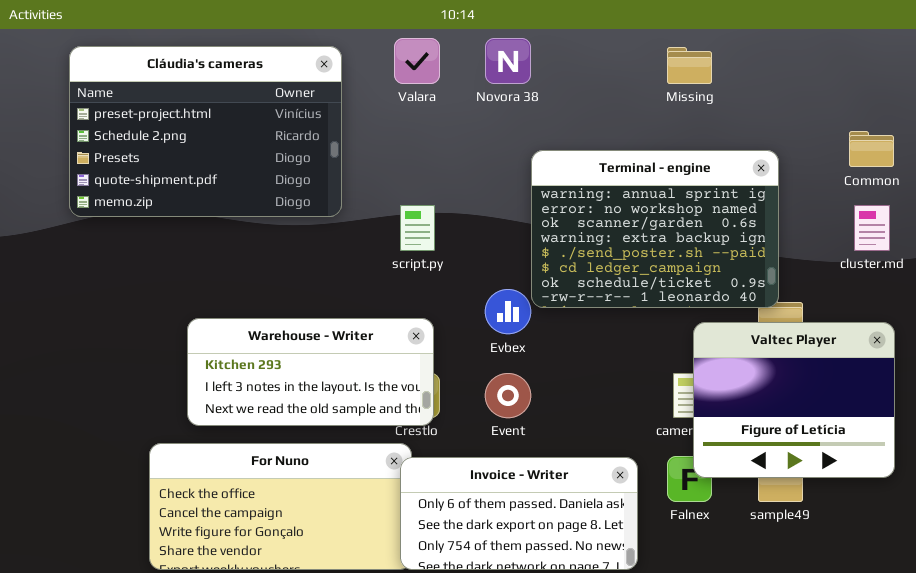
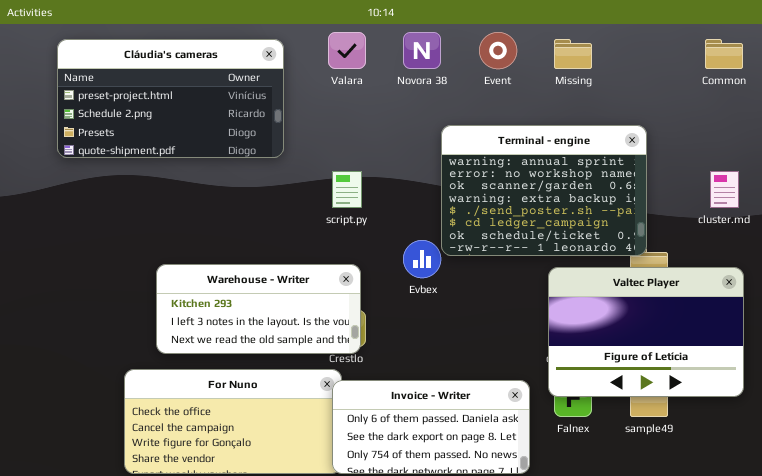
Cláudia's cameras: [69,46,342,217] -> [57,39,284,158], resized
Common: [849,131,894,167] -> [705,39,743,69], moved
Valtec Player: [693,322,895,478] -> [548,267,744,397], resized
Event: [485,373,531,418] -> [479,32,517,69], moved

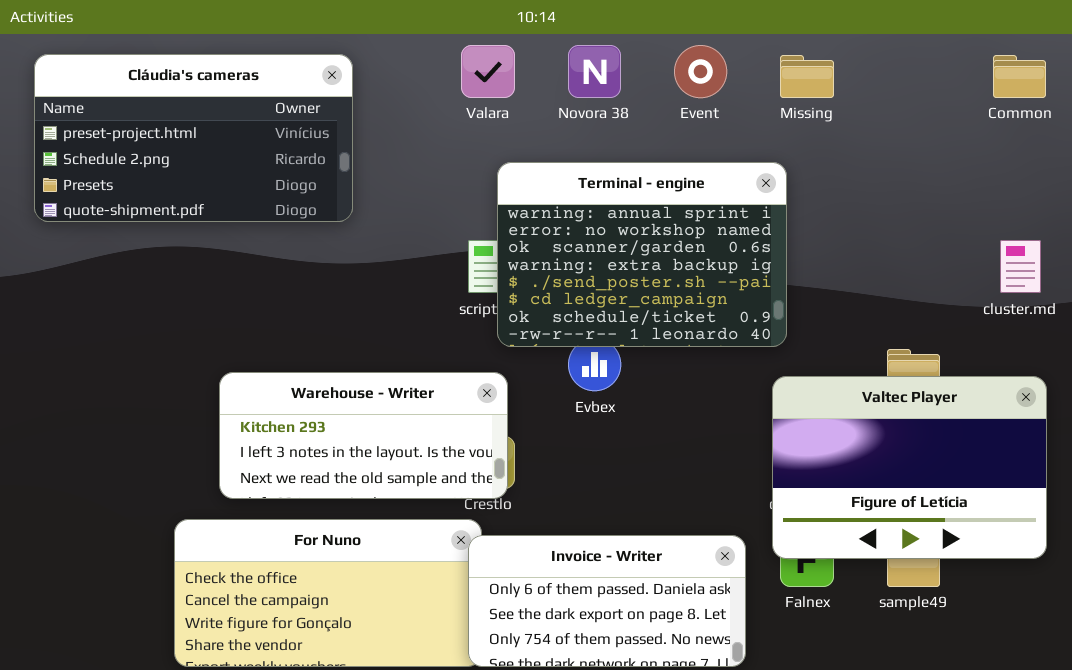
Cláudia's cameras: [57,39,284,158] -> [34,54,353,222], moved
Terminal - engine: [441,125,647,256] -> [497,162,787,347], moved

